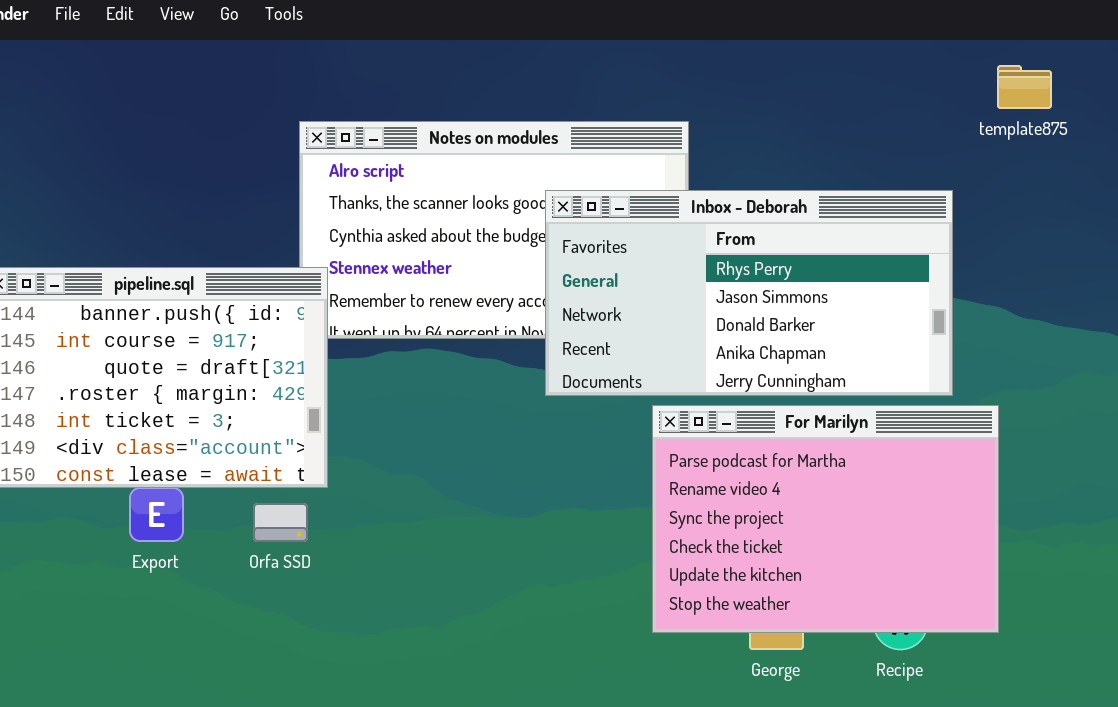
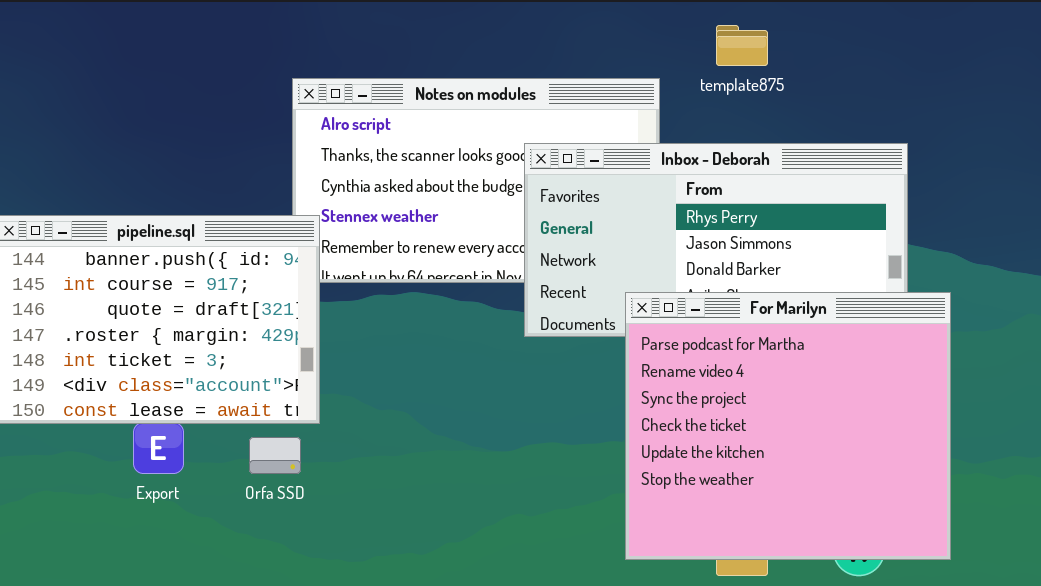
template875: [997,65,1052,109] -> [716,25,768,66], moved
For Marilyn: [652,405,999,633] -> [625,292,951,560], resized

